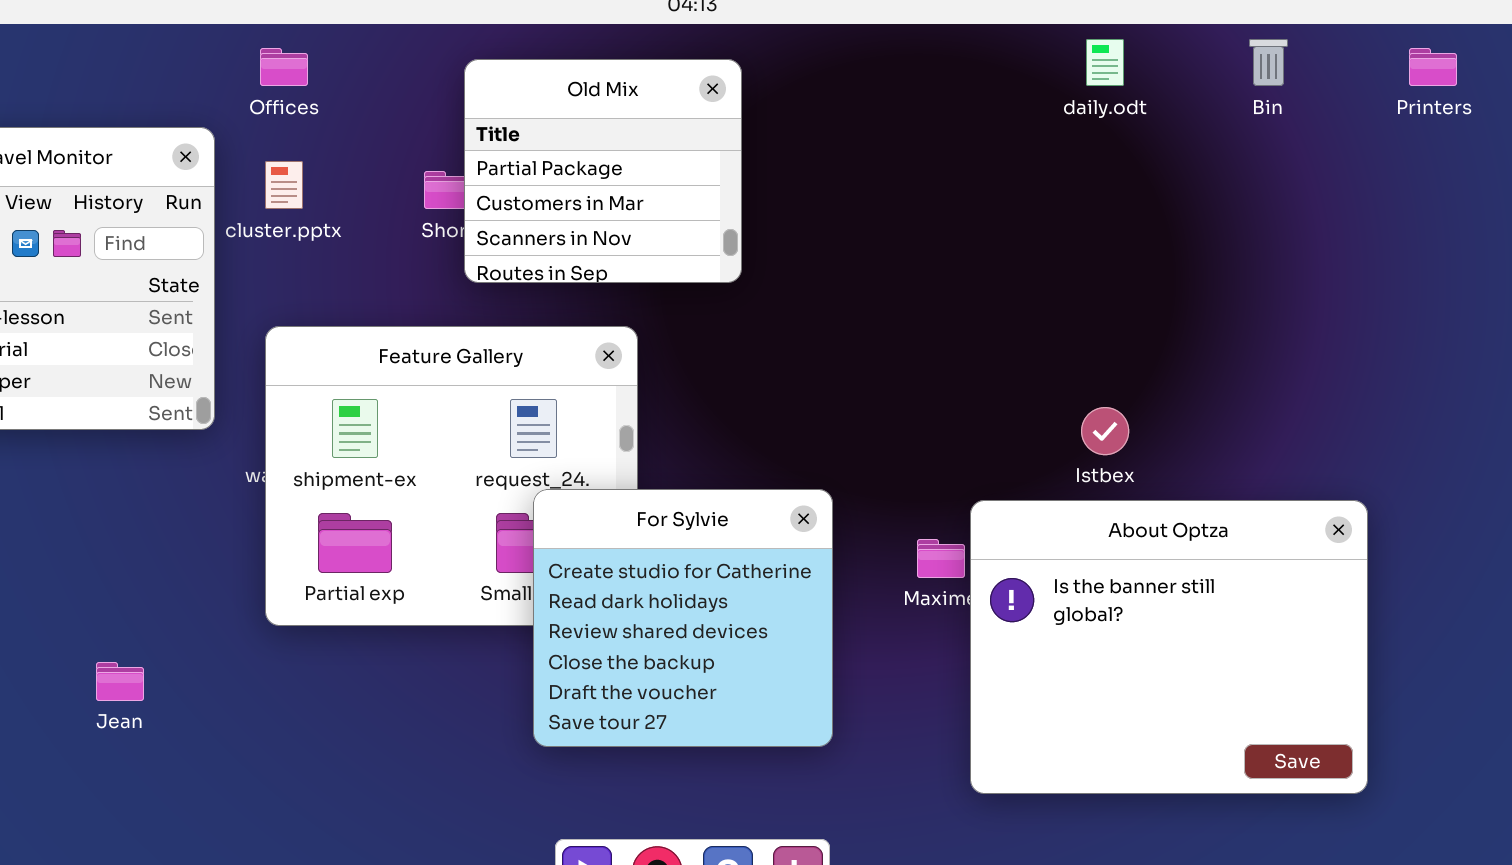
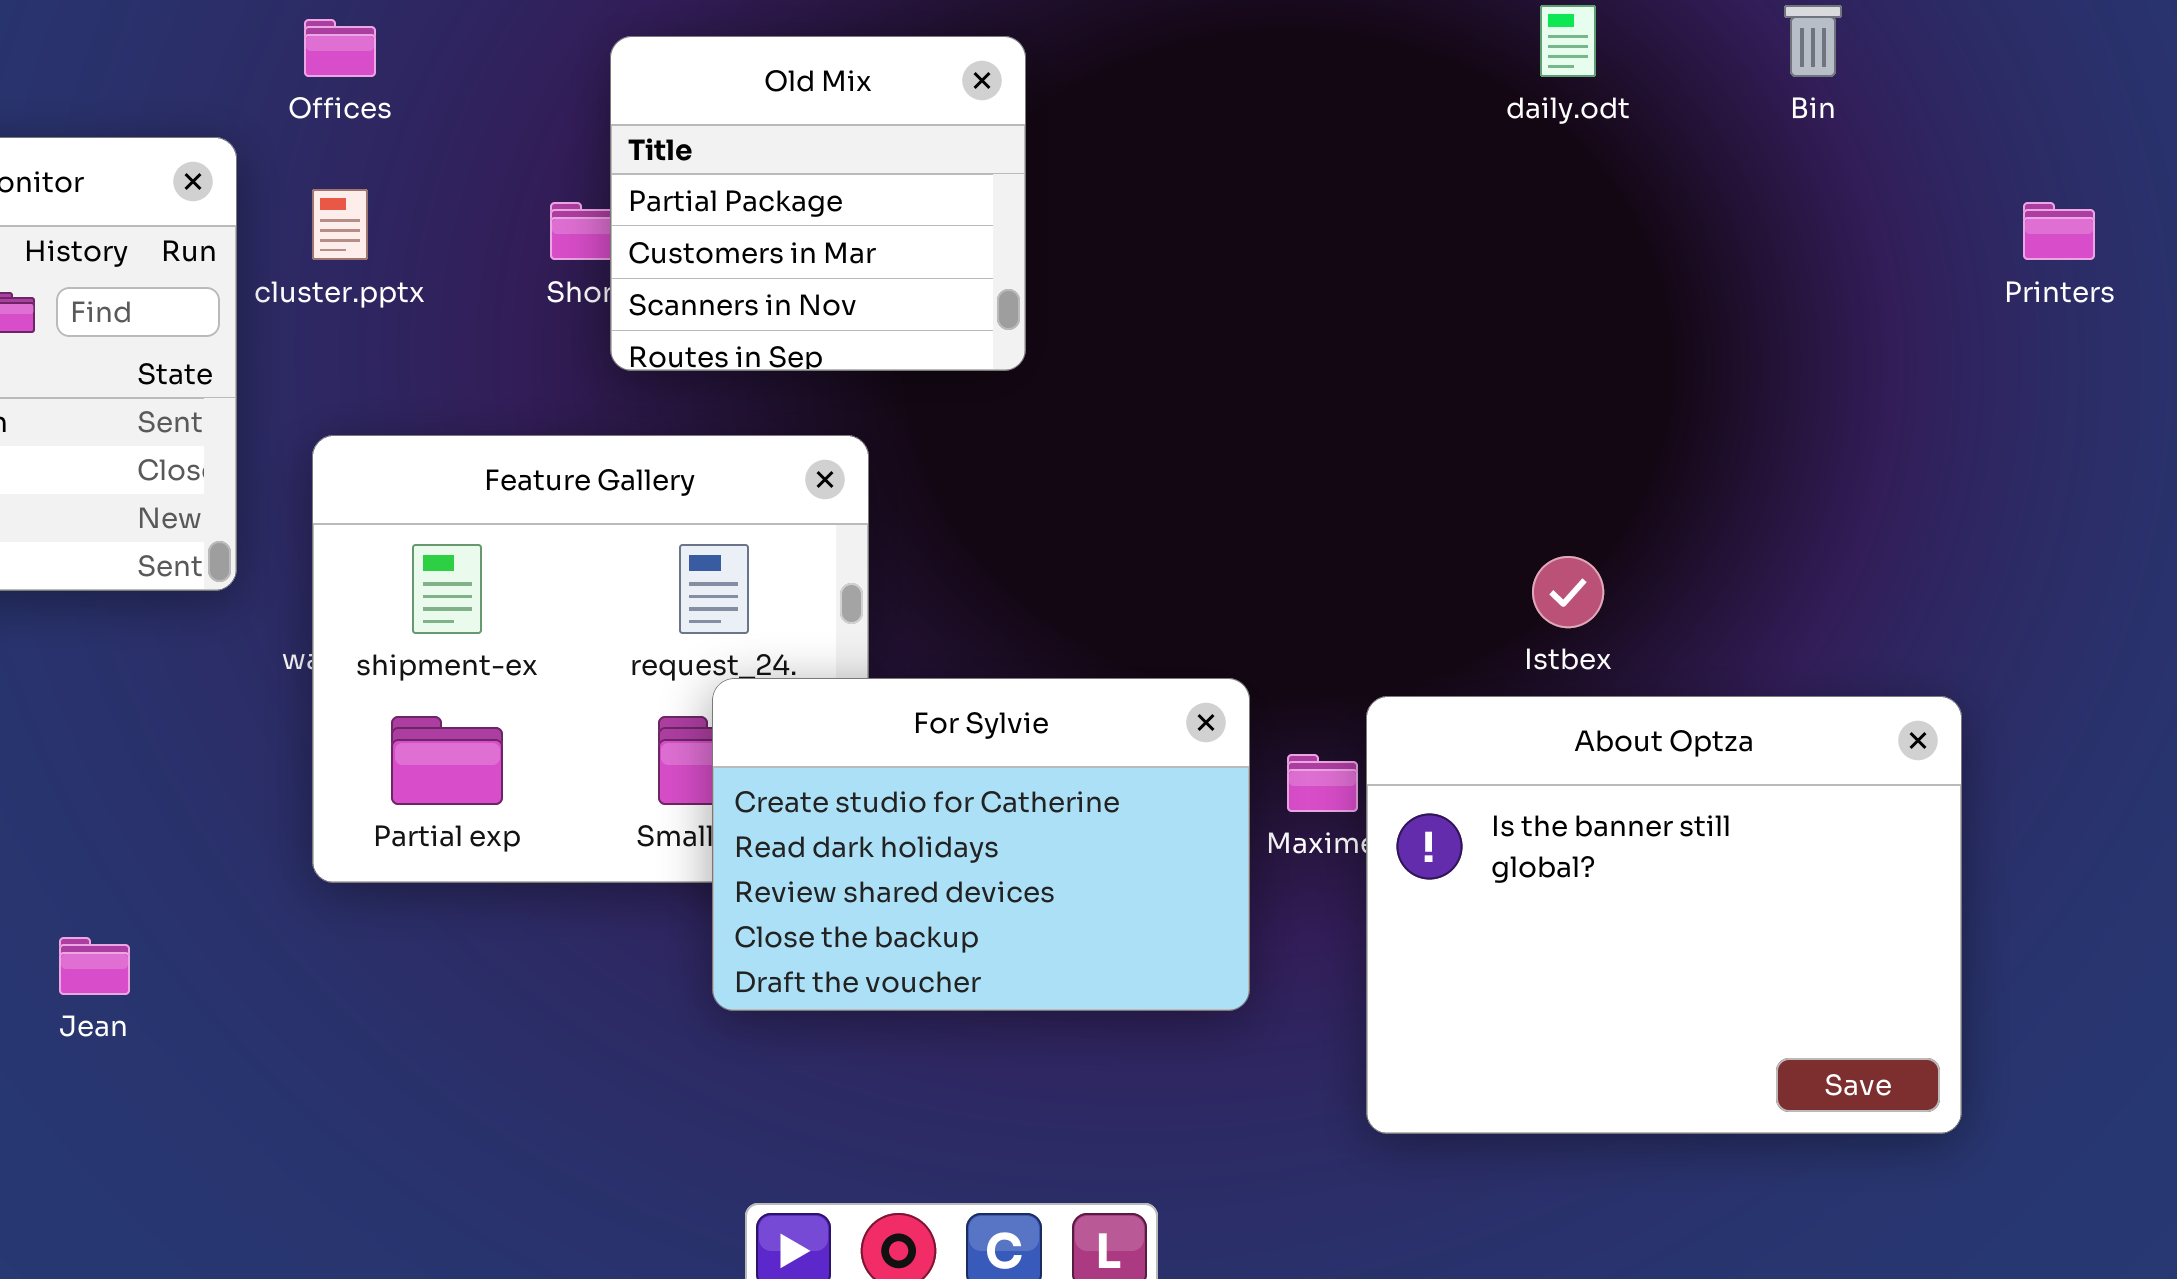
Printers: [1409,48,1457,86] -> [2023,202,2095,260], moved
For Sylvie: [533,489,833,747] -> [712,678,1250,1011], resized

